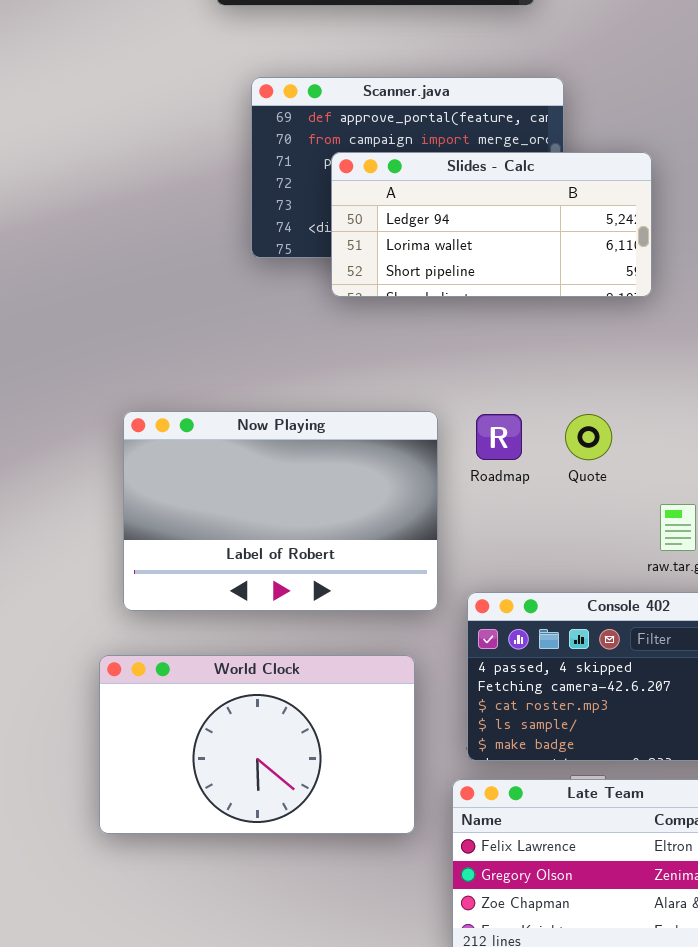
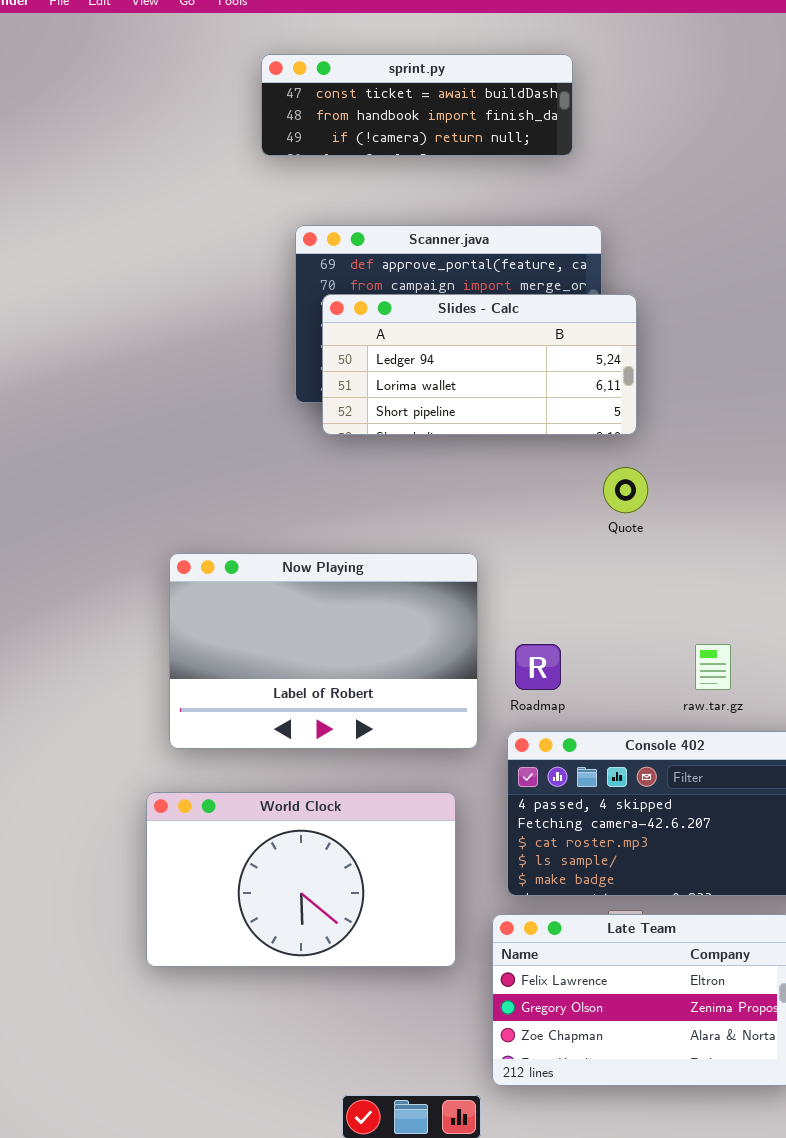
Slides - Calc: [331,152,652,297] -> [322,294,637,435], moved
Roadmap: [476,414,522,460] -> [515,644,561,690], moved
Quote: [565,414,612,460] -> [603,467,648,513], moved

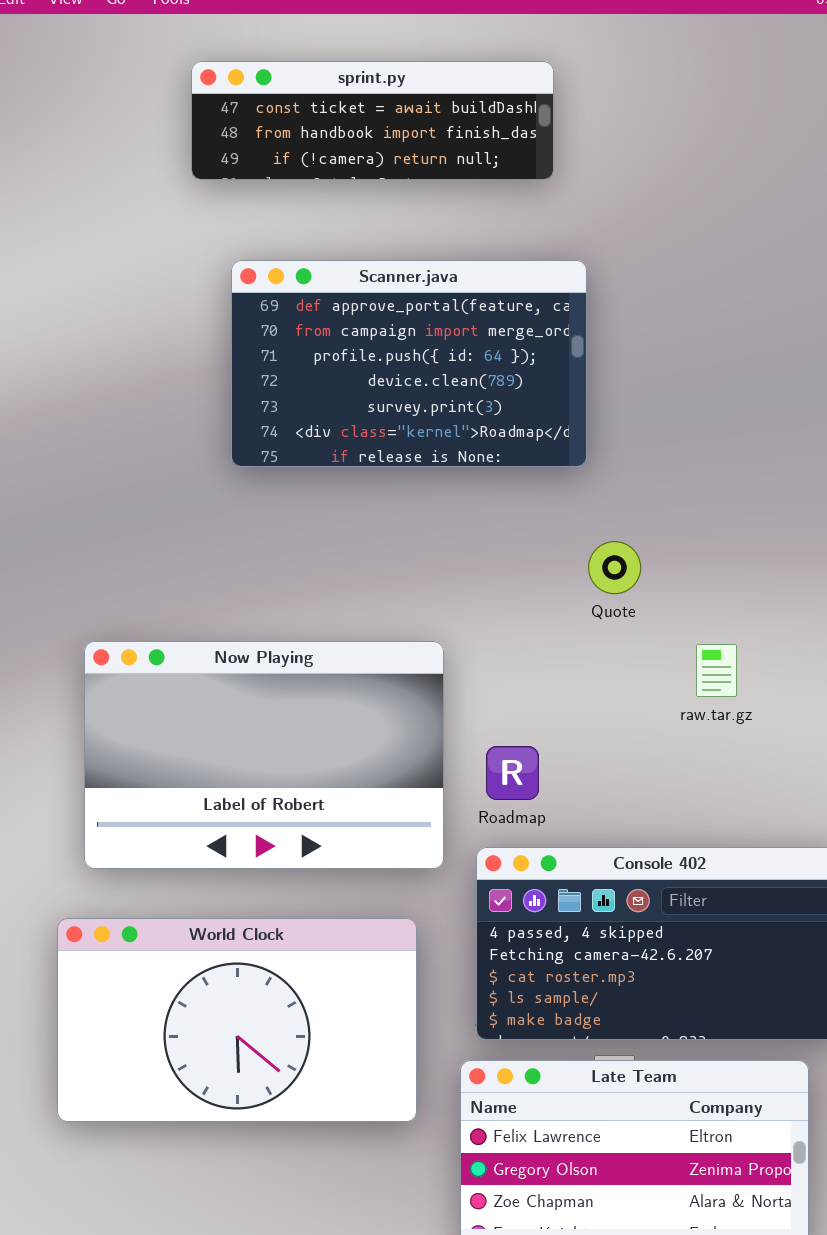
Slides - Calc: [322,294,637,435] -> none, closed
raw.tar.gz: [695,644,731,690] -> [696,644,737,697], moved

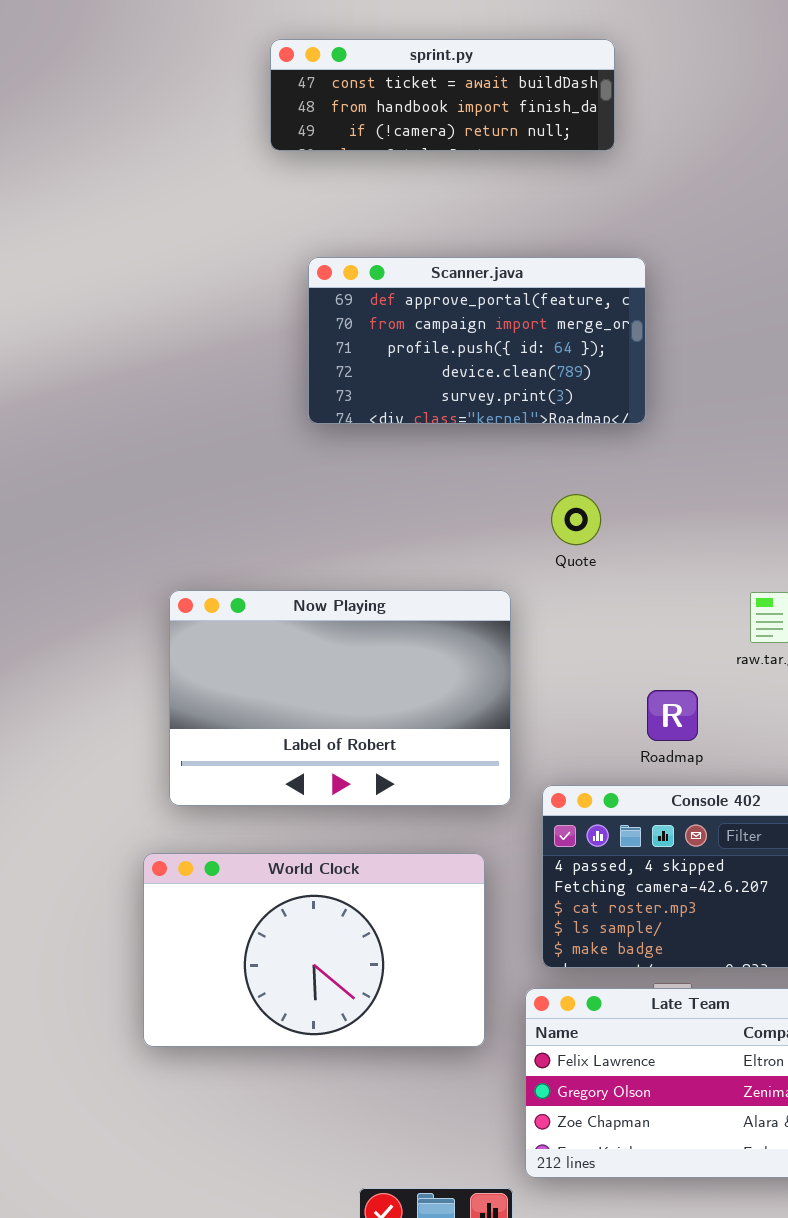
Scanner.java: [231,260,587,467] -> [308,257,646,424], resized
Quote: [588,541,641,594] -> [551,494,601,545], moved
Roadmap: [486,746,539,800] -> [647,690,698,741], moved

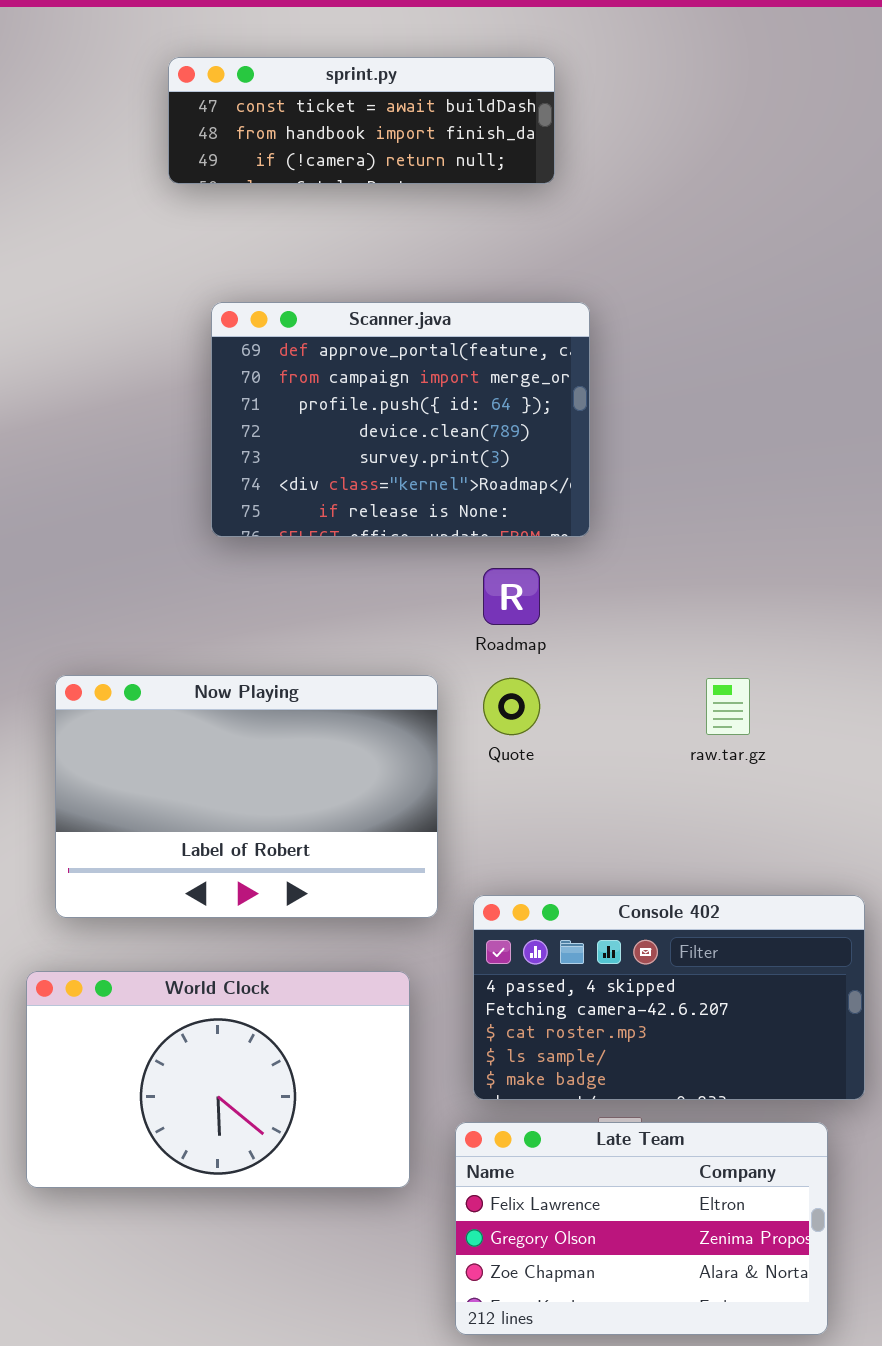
Scanner.java: [308,257,646,424] -> [211,302,590,537], resized
Quote: [551,494,601,545] -> [483,678,540,735], moved
Roadmap: [647,690,698,741] -> [483,568,540,625], moved

